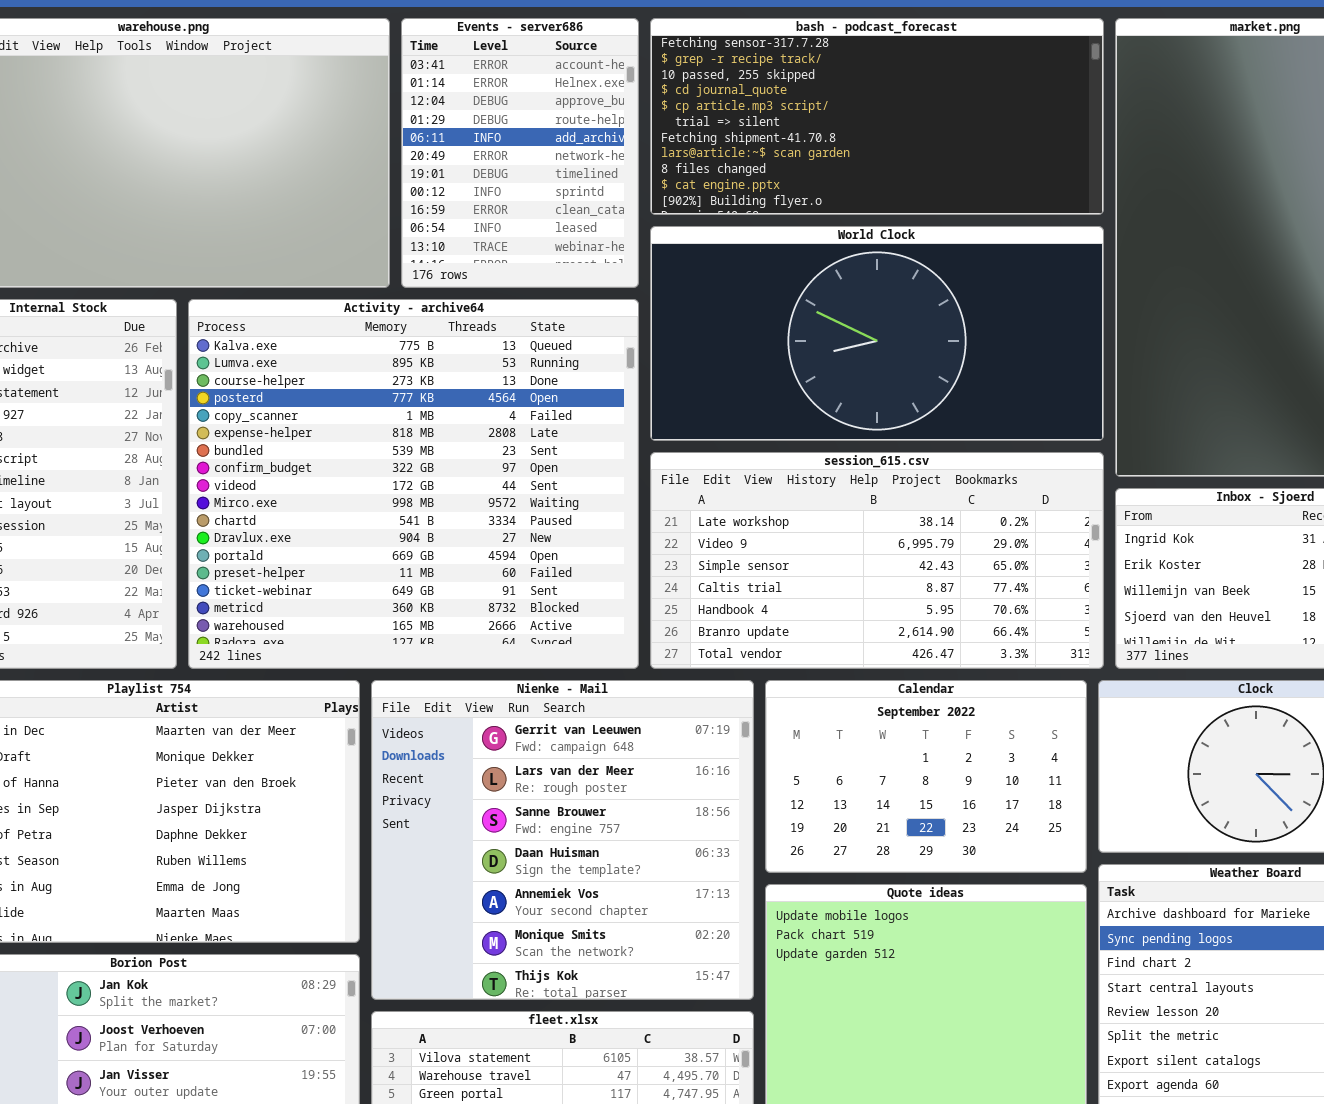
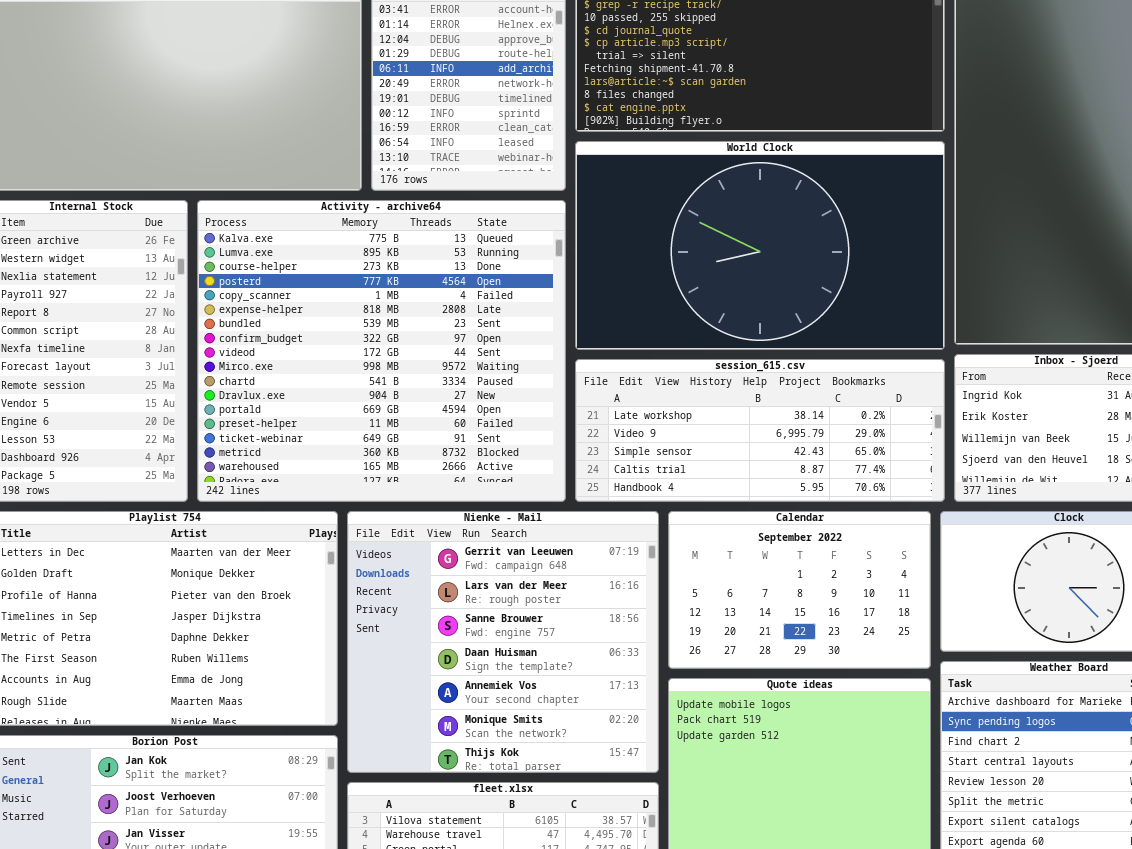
World Clock: [650,226,1104,441] -> [575,141,945,350], resized
session_615.csv: [650,452,1104,669] -> [575,359,945,502], resized

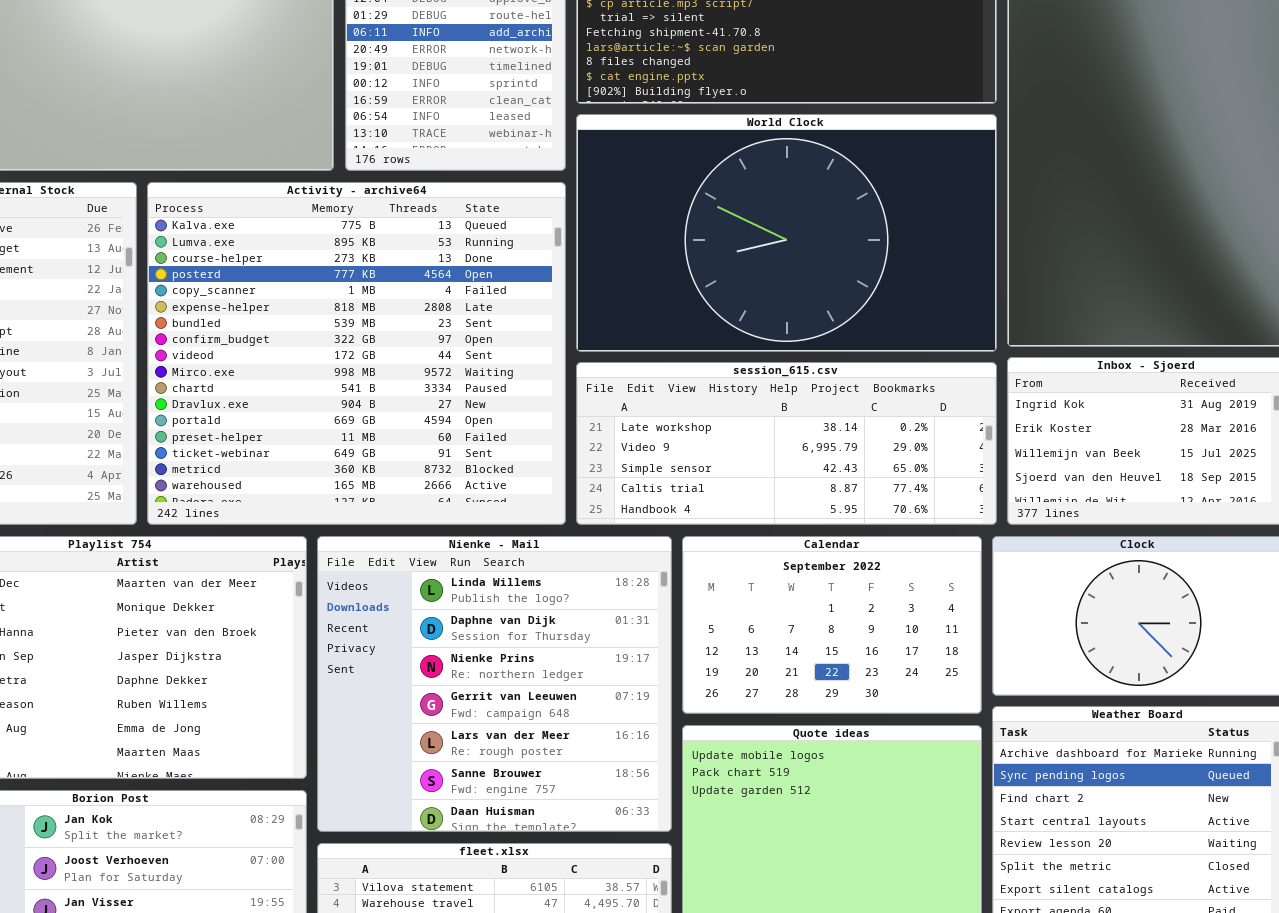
Nienke - Mail: [347,511,659,773] -> [317,536,672,832], scrolled up 3 rows

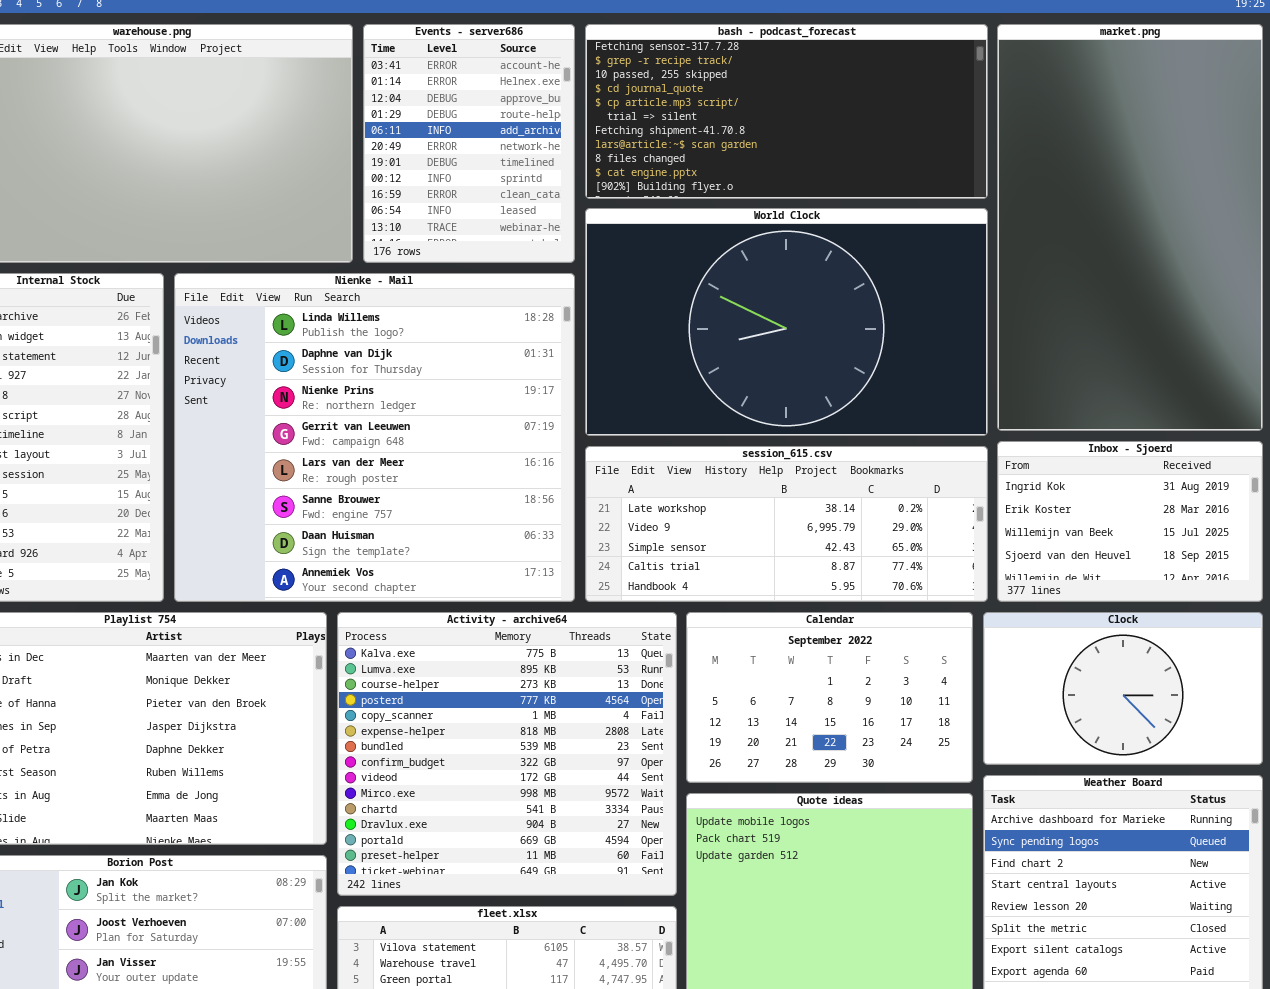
Activity - archive64: [147,182,566,525] -> [337,612,677,896], moved, resized
Nienke - Mail: [317,536,672,832] -> [174,273,575,602], moved, resized

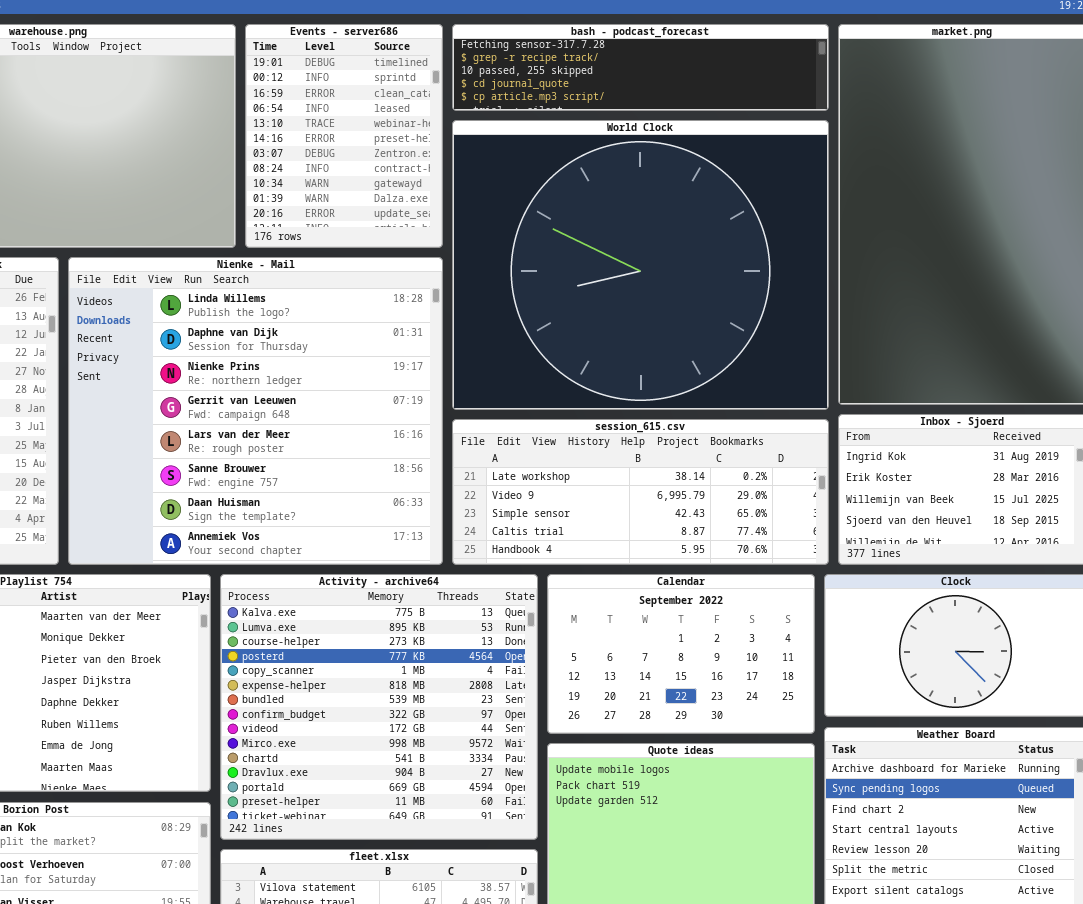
Events - server686: [363,24,575,263] -> [245,24,443,248], scrolled down 6 rows
bash - podcast_forecast: [585,24,988,199] -> [452,24,829,111], resized
World Clock: [585,208,988,436] -> [452,120,829,410], resized

